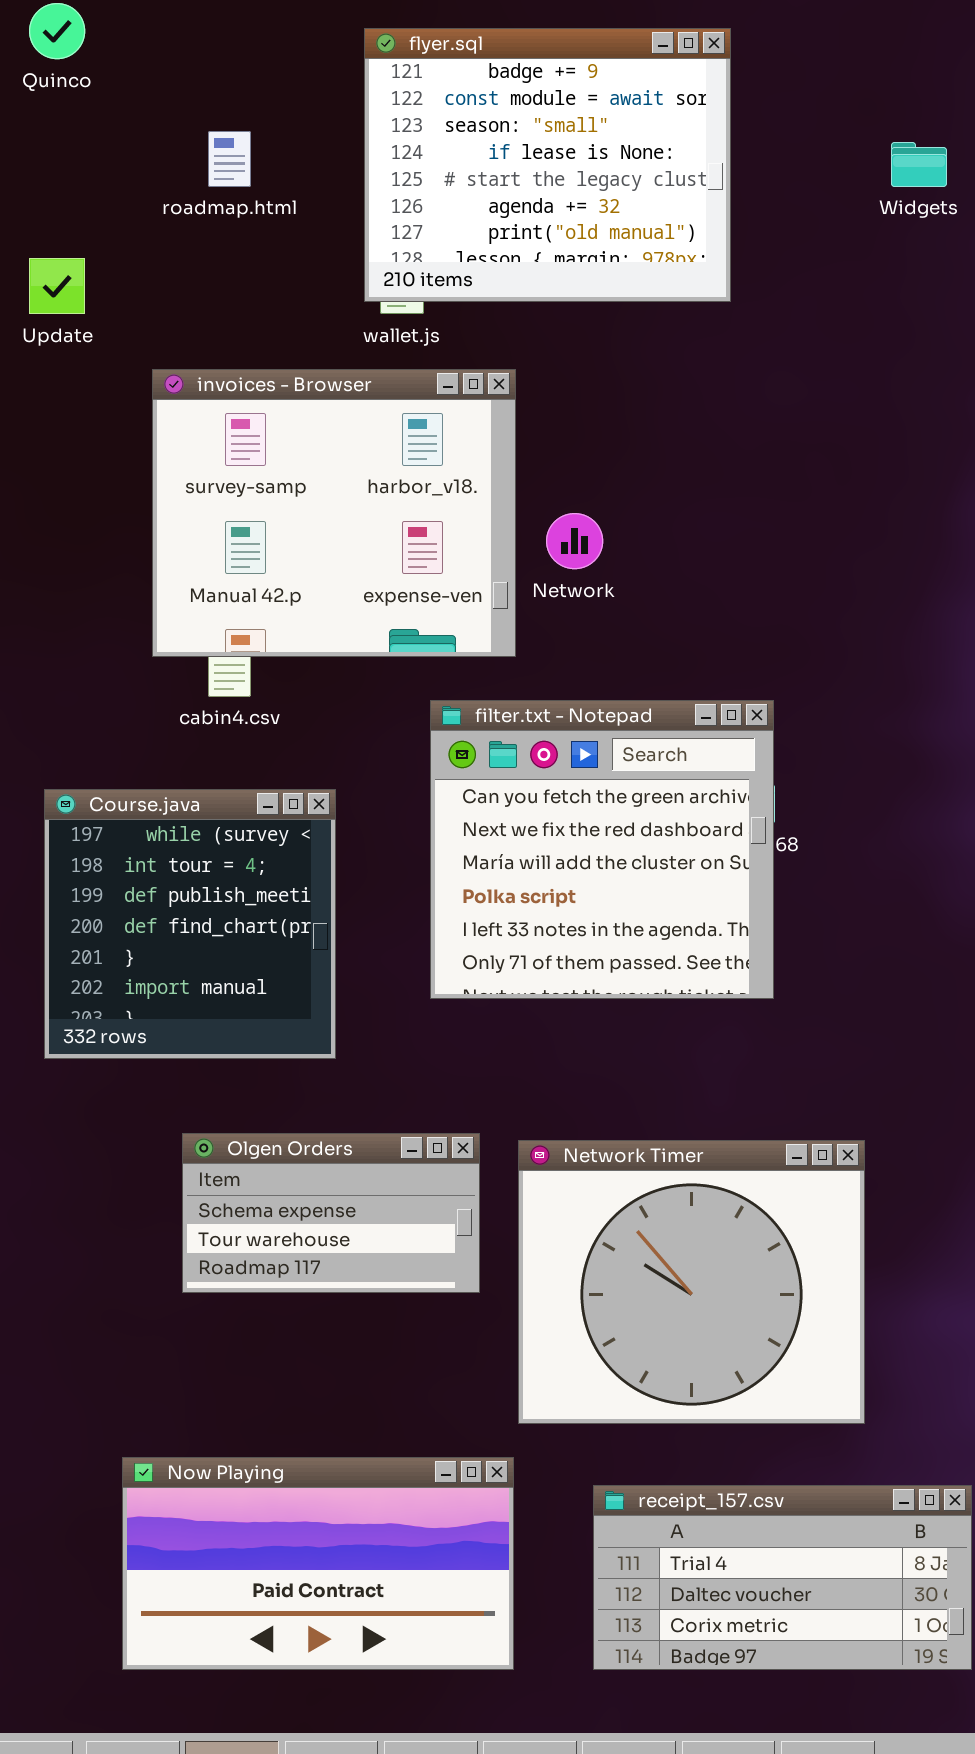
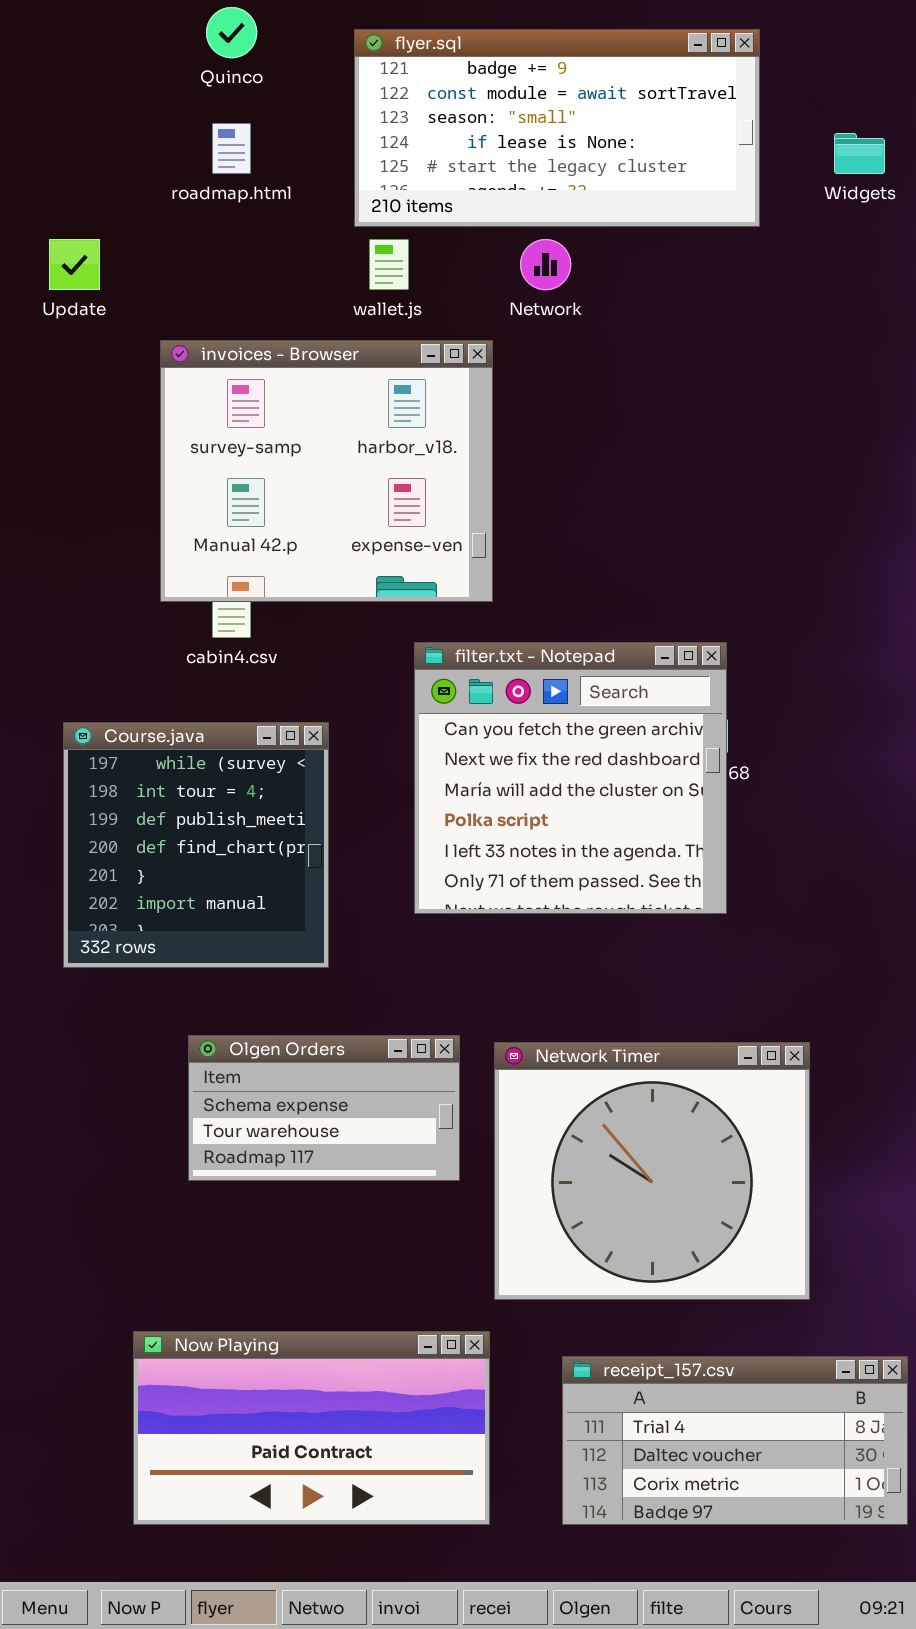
Quinco: [29,3,85,59] -> [206,7,257,58], moved
flyer.sql: [364,28,731,302] -> [354,29,760,227], resized
Network: [546,513,603,569] -> [520,239,571,290], moved

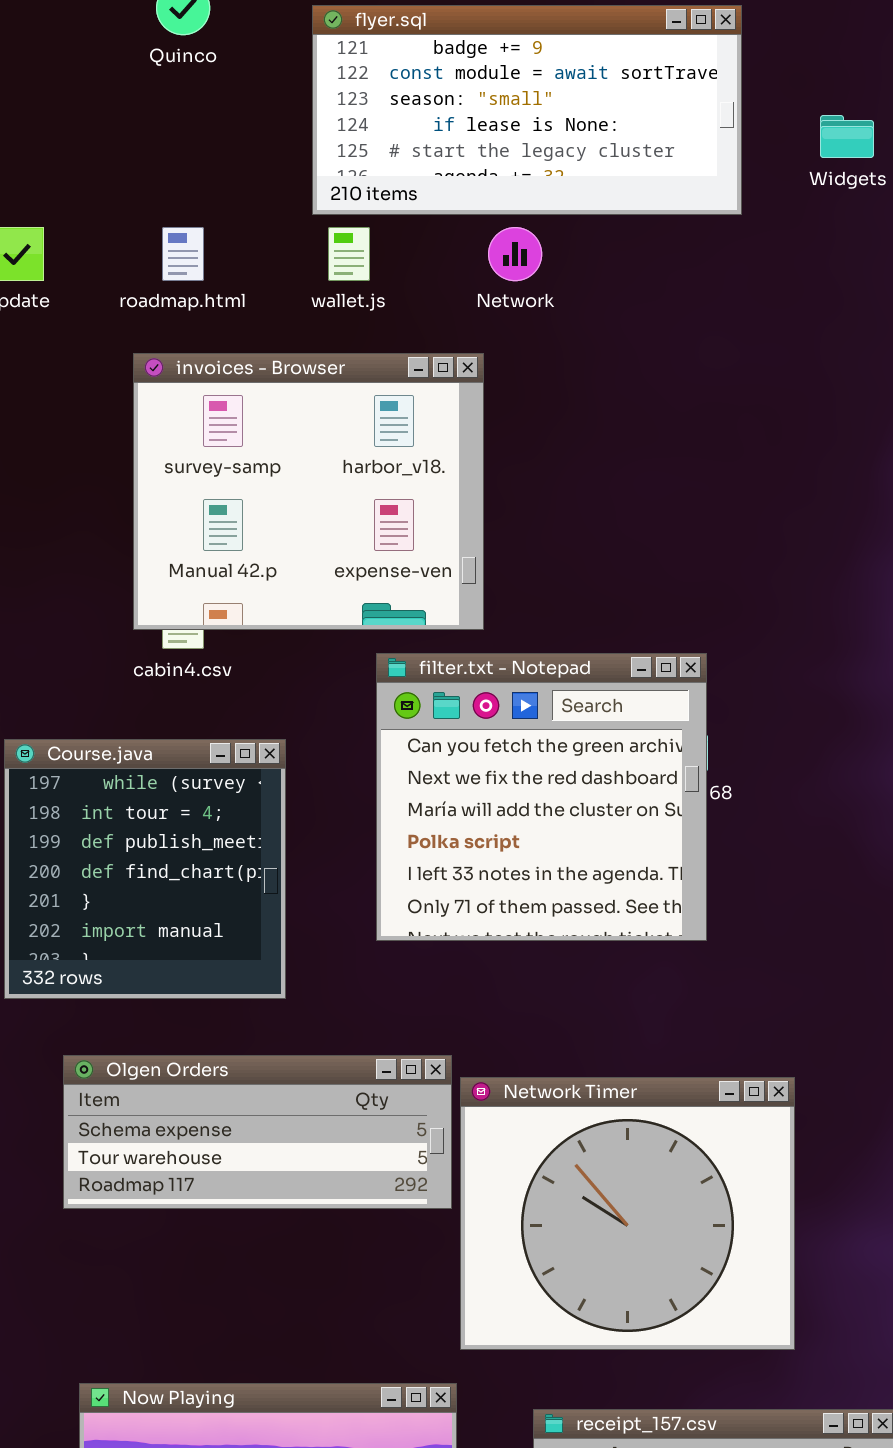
roadmap.html: [212,123,251,174] -> [162,227,204,281], moved
invoices - Browser: [160,340,493,602] -> [133,353,484,630], moved
Olgen Orders: [188,1035,460,1181] -> [63,1055,452,1209], moved, resized

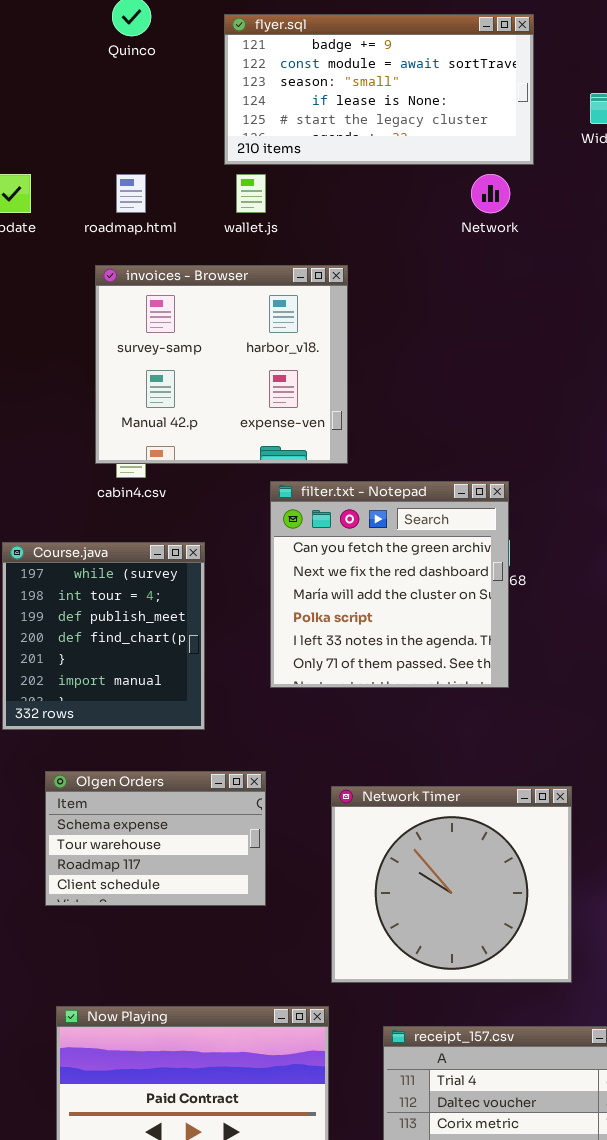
Network: [488,227,542,281] -> [471,174,510,213], moved
Olgen Orders: [63,1055,452,1209] -> [45,771,266,906], resized

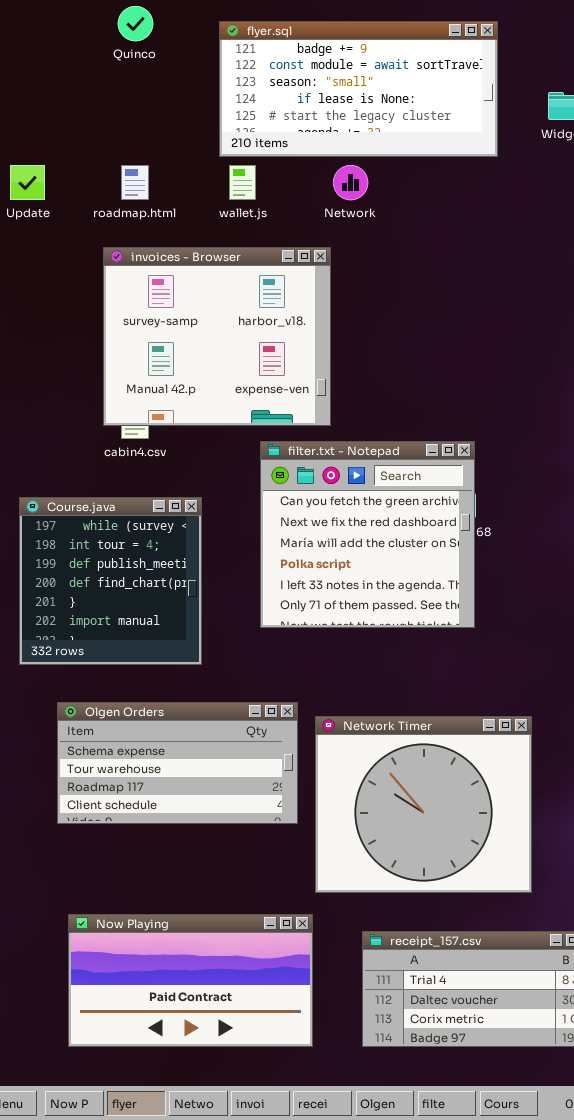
Network: [471,174,510,213] -> [333,165,368,200], moved
Olgen Orders: [45,771,266,906] -> [57,702,298,824], resized

